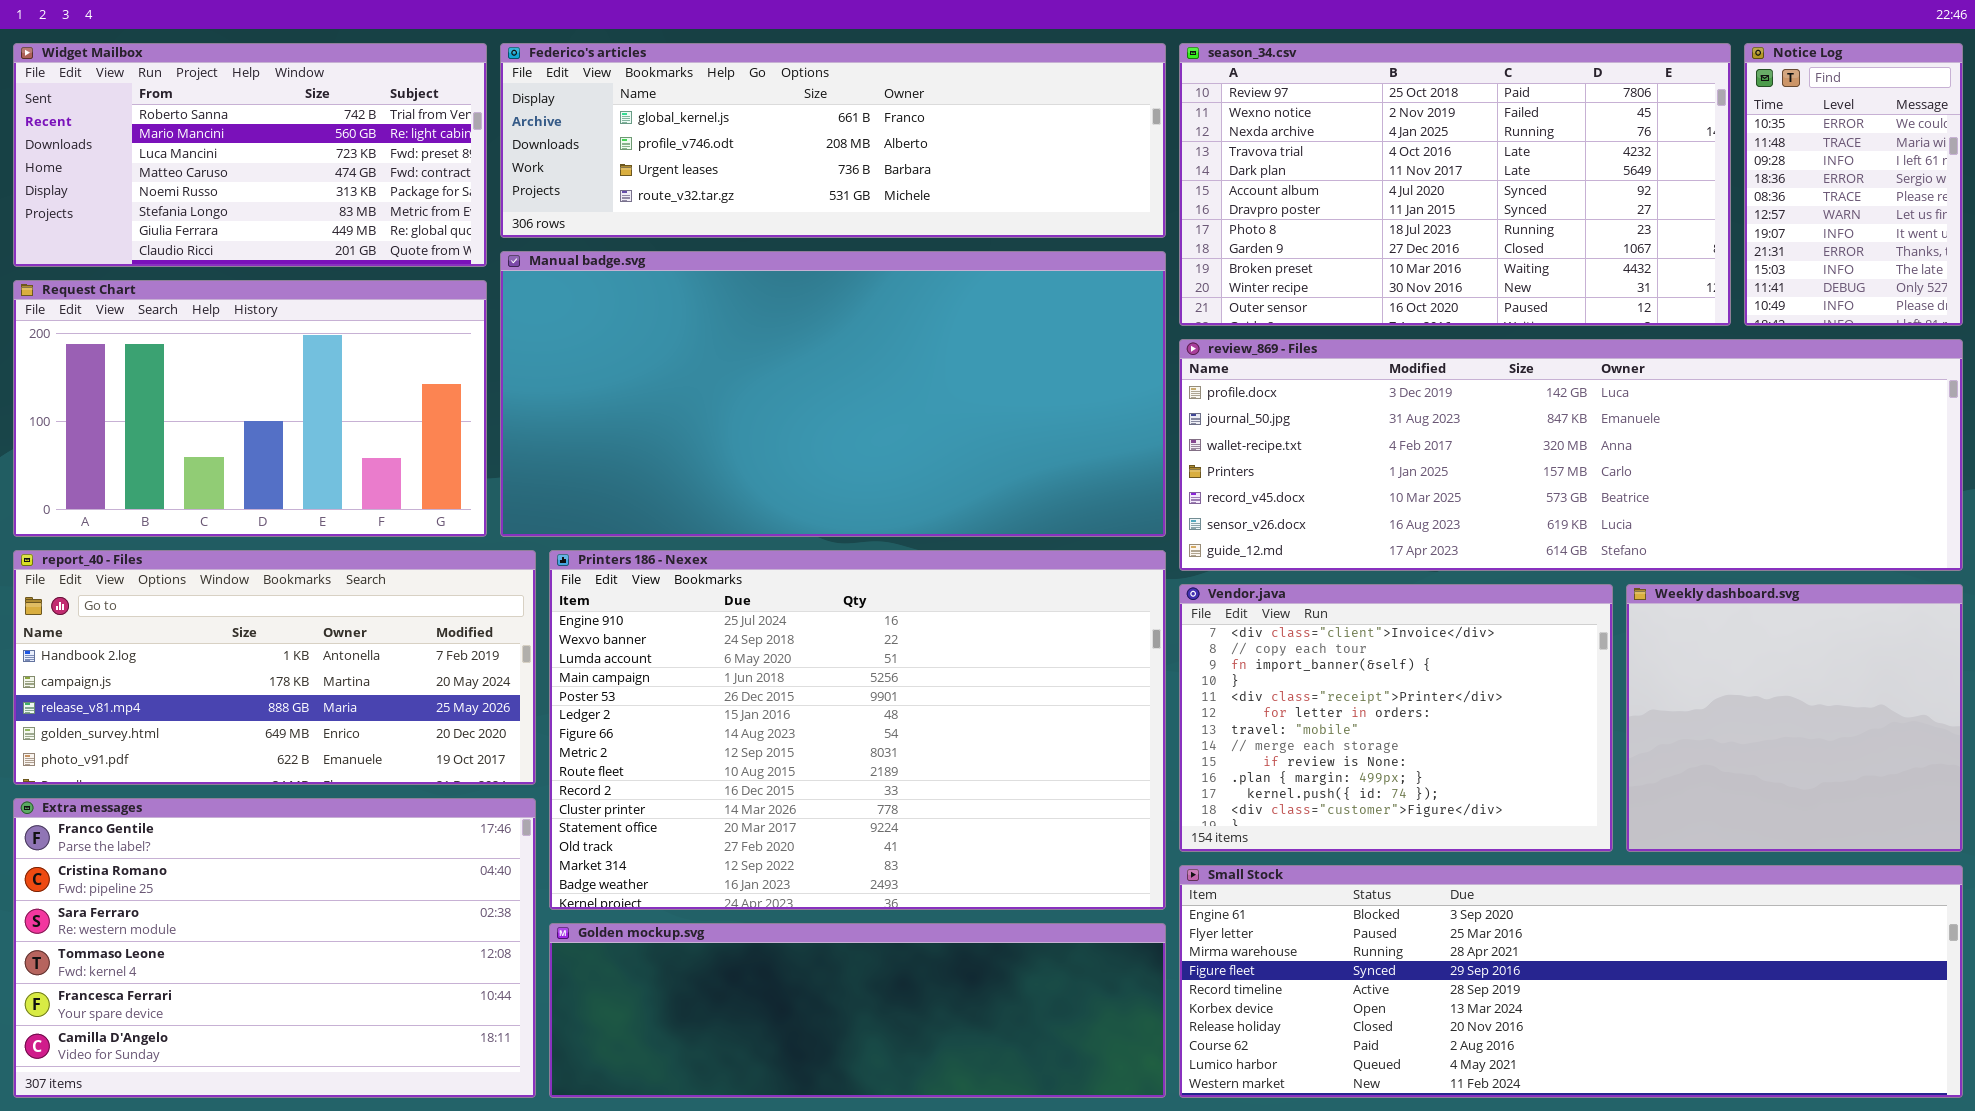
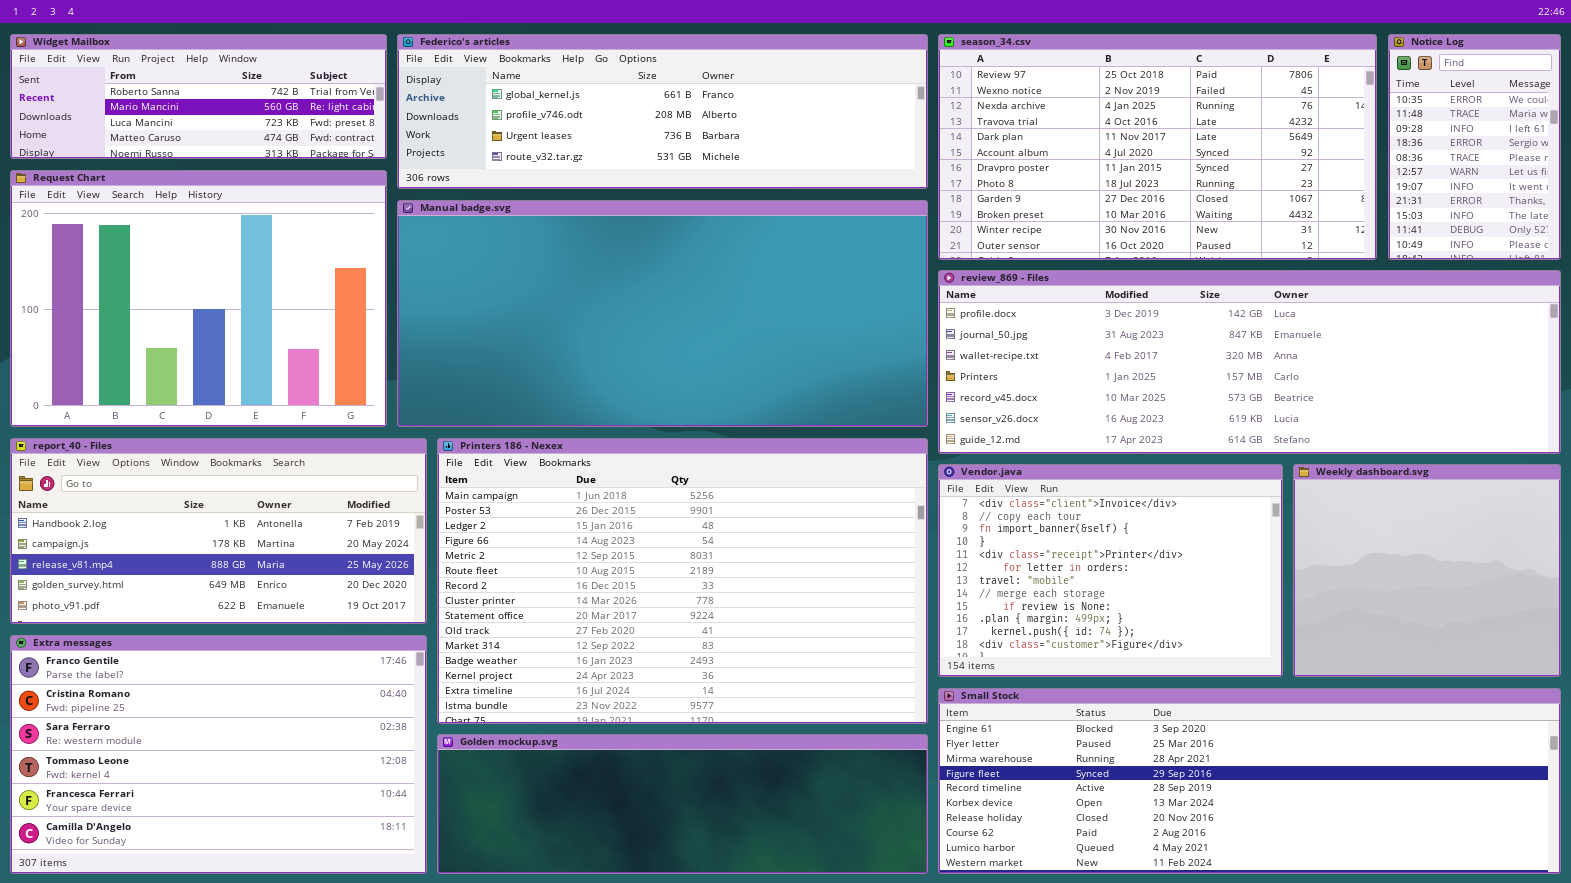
Widget Mailbox: [13,43,487,267] -> [10,34,387,159], resized
Request Chart: [13,280,487,537] -> [10,170,387,427], resized
Printers 186 - Nexex: [549,550,1166,910] -> [437,438,928,724], scrolled down 3 rows

